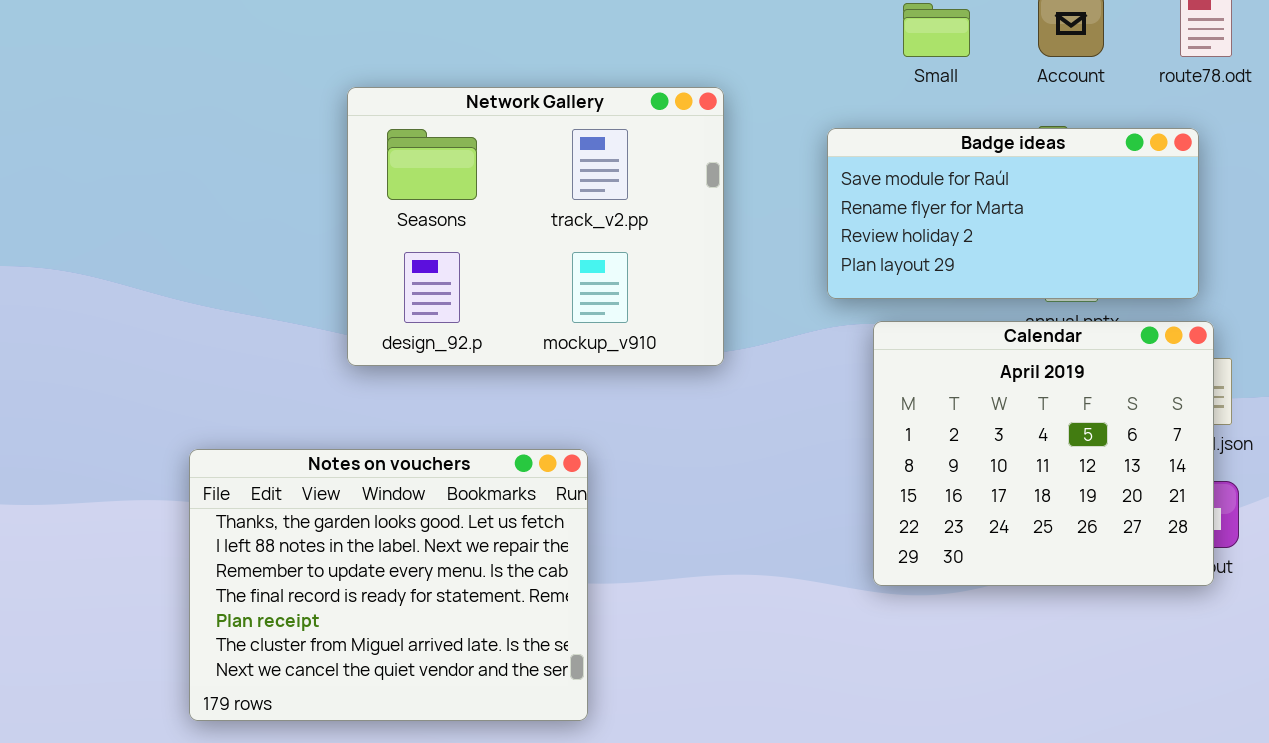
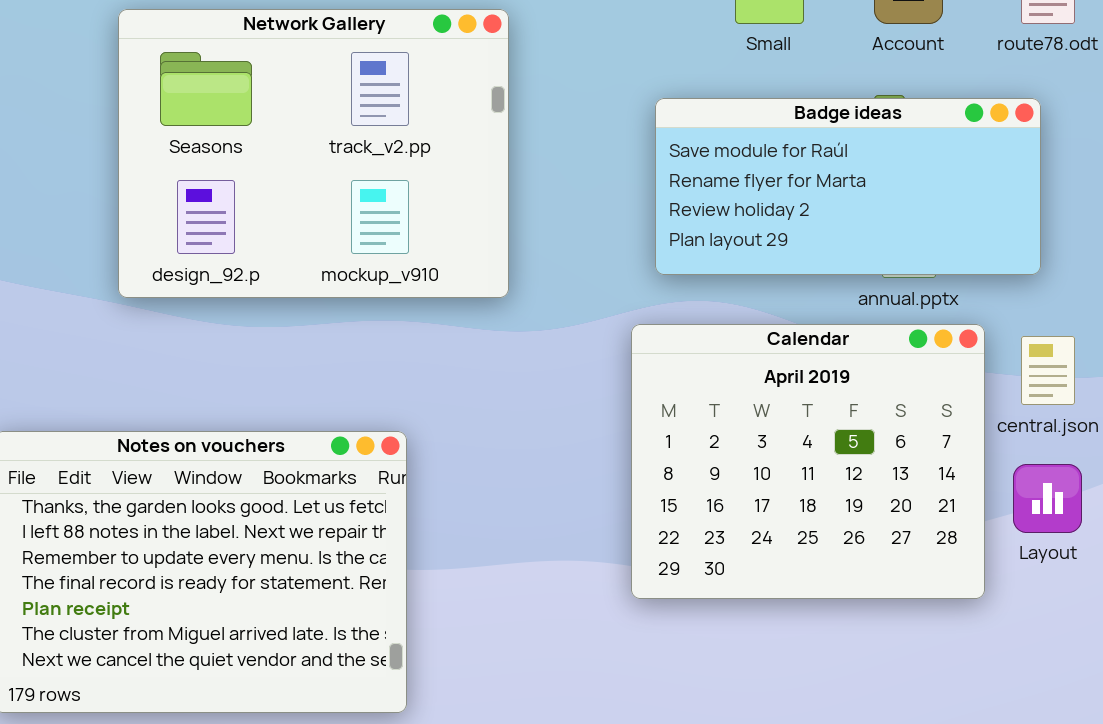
Network Gallery: [347,87,724,366] -> [118,9,509,298], moved
Calendar: [873,321,1214,586] -> [631,324,985,599], moved

